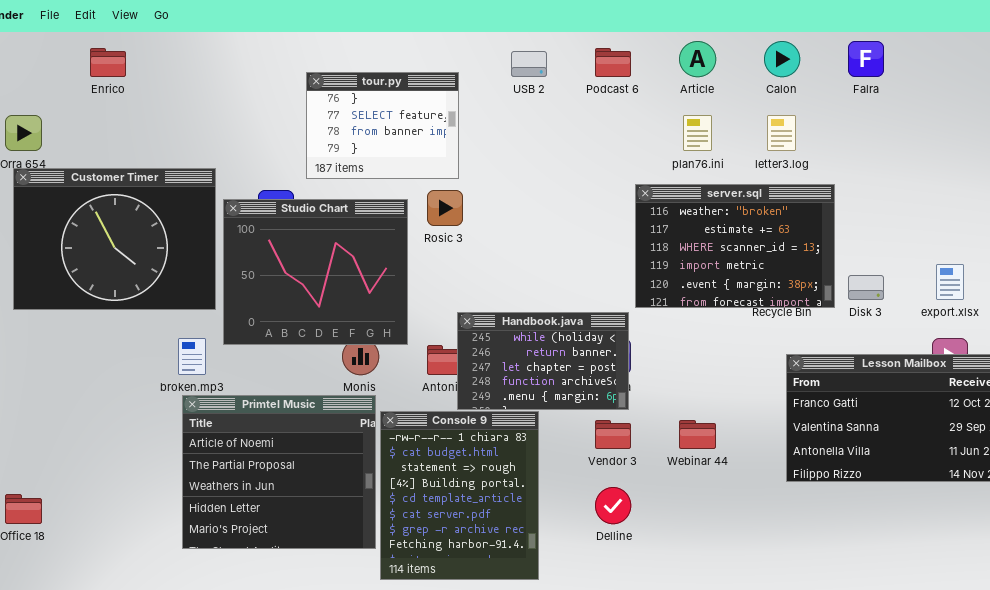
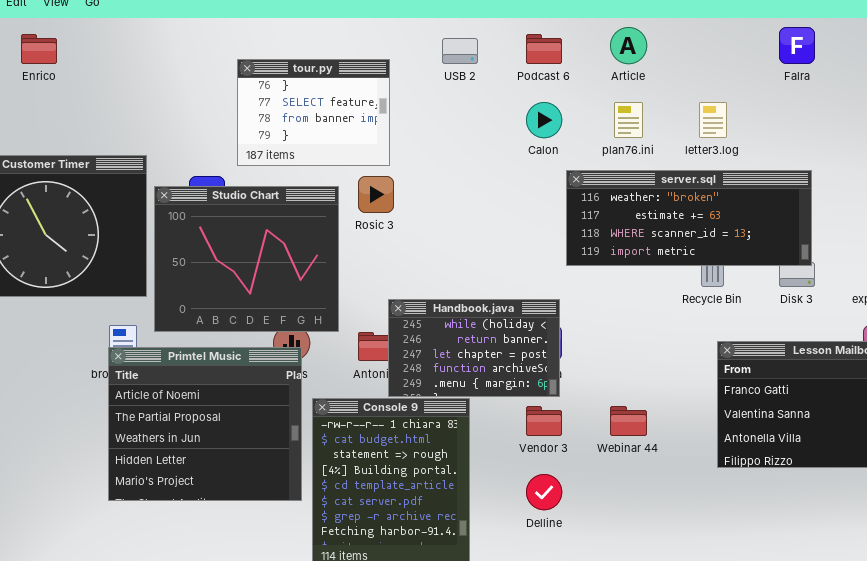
Calon: [764,41,800,77] -> [526,102,562,138], moved
server.sql: [635,184,835,308] -> [566,170,812,266], resized
Primtel Music: [182,395,376,549] -> [108,347,302,501], moved

